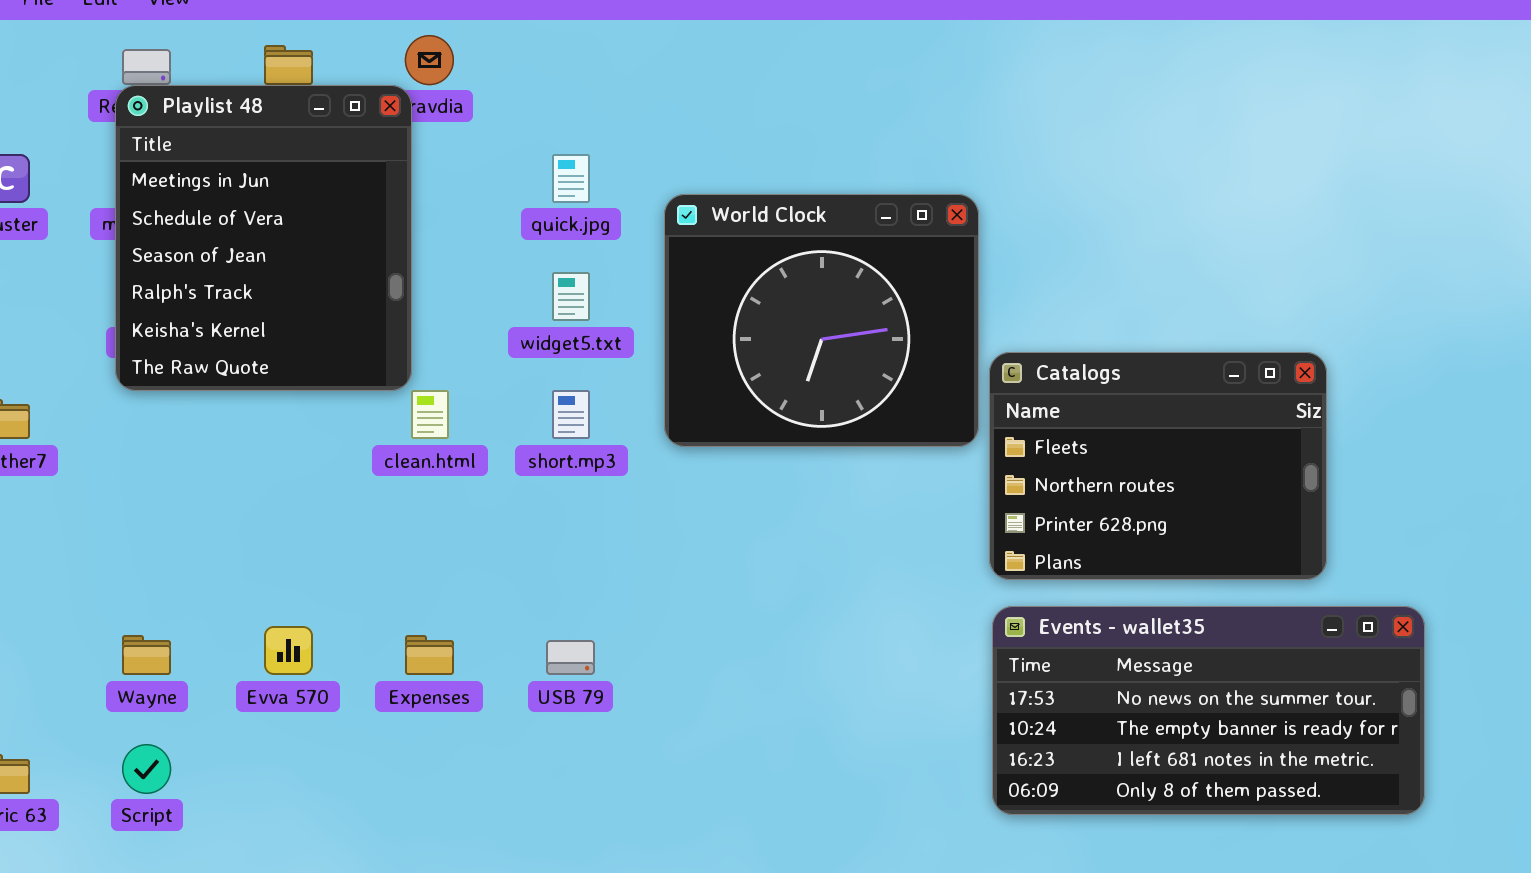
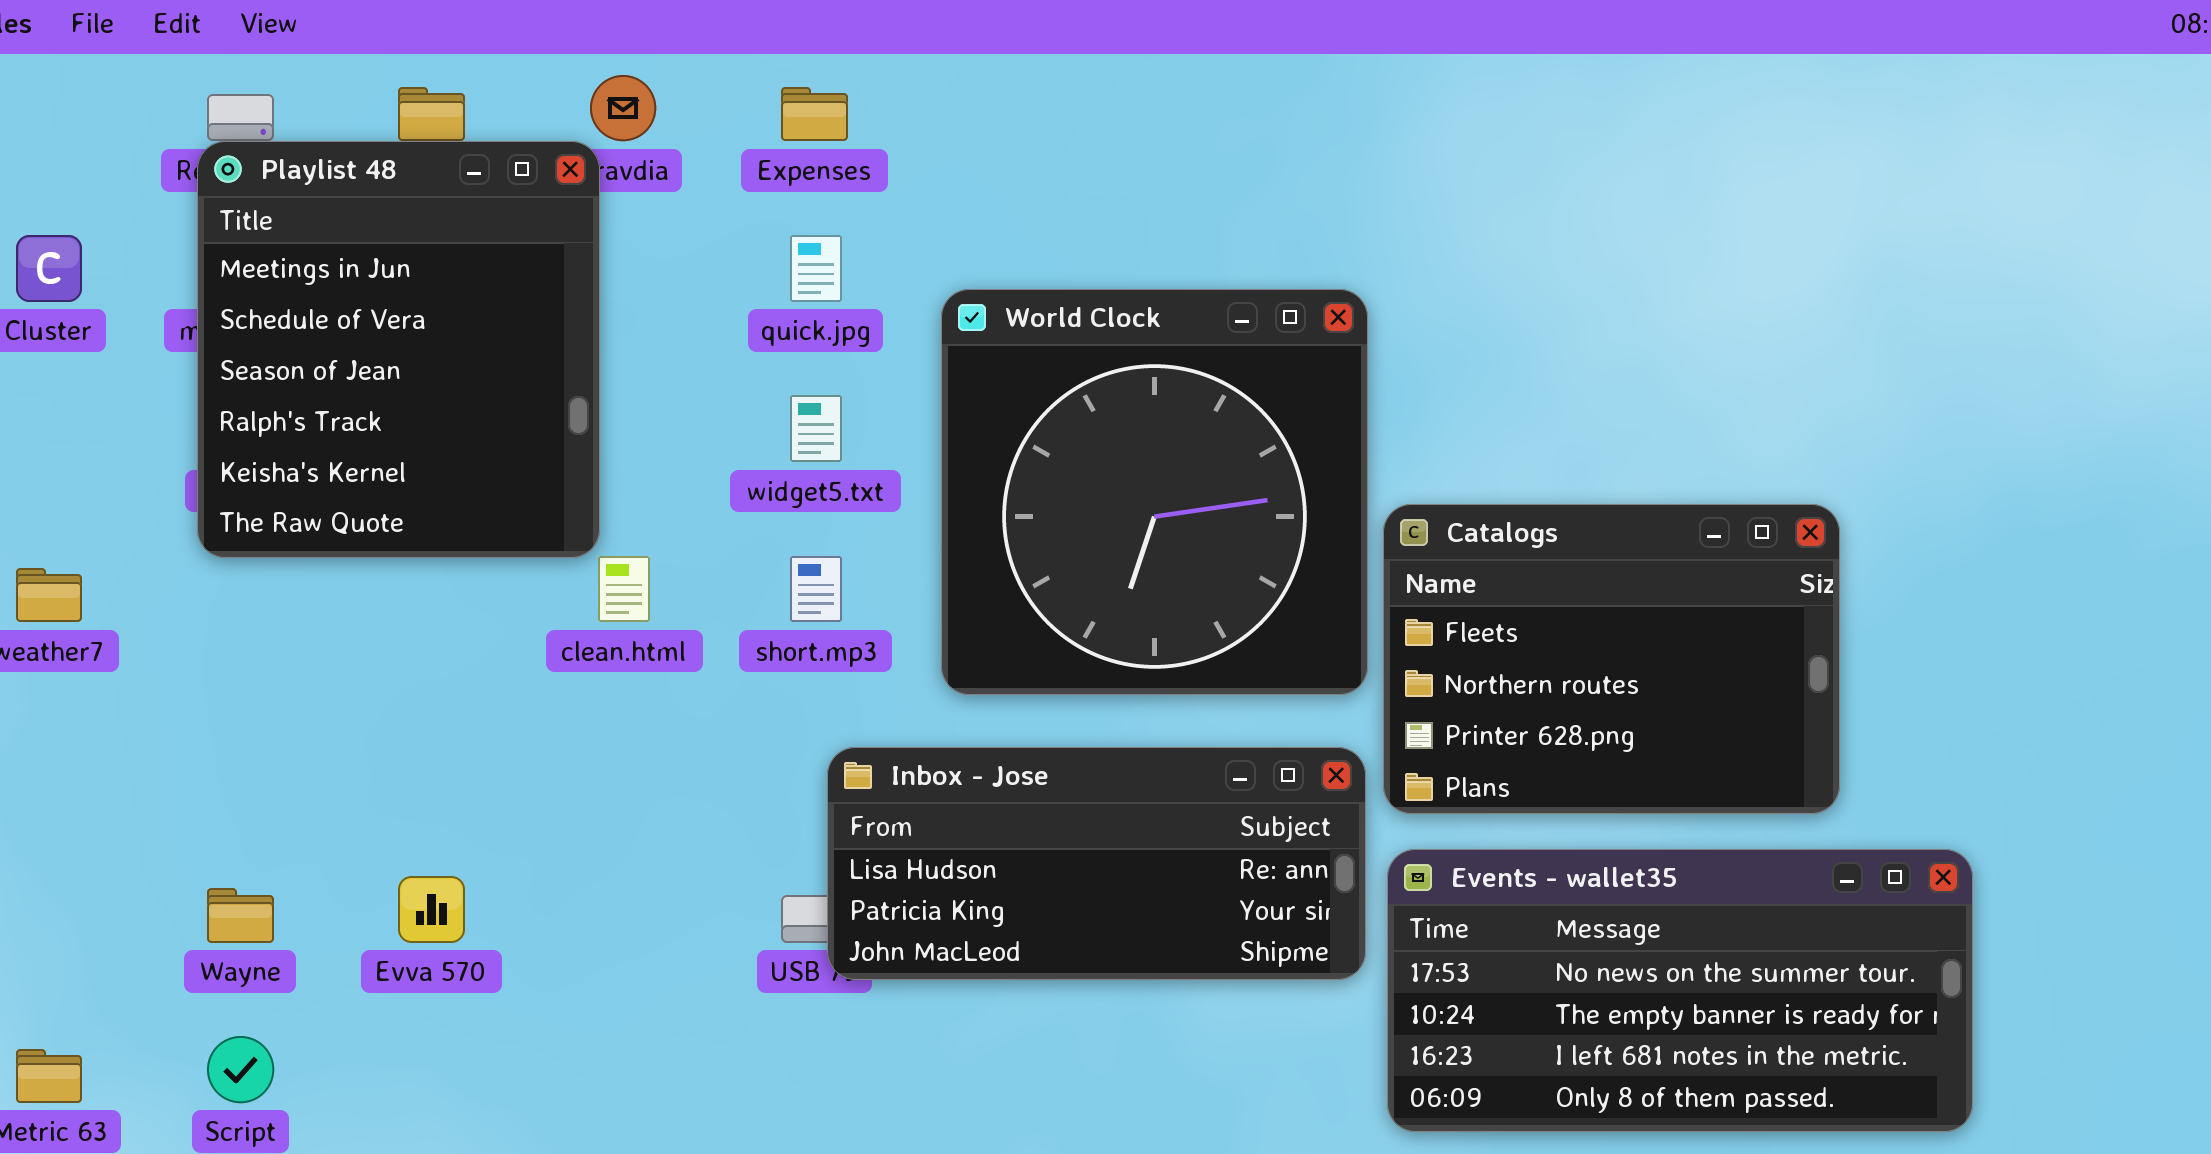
World Clock: [664,194,979,447] -> [941,289,1368,695], resized
Inbox - Jose: none -> [827,747,1366,980], opened
Expenses: [405,635,454,675] -> [781,87,848,141], moved

